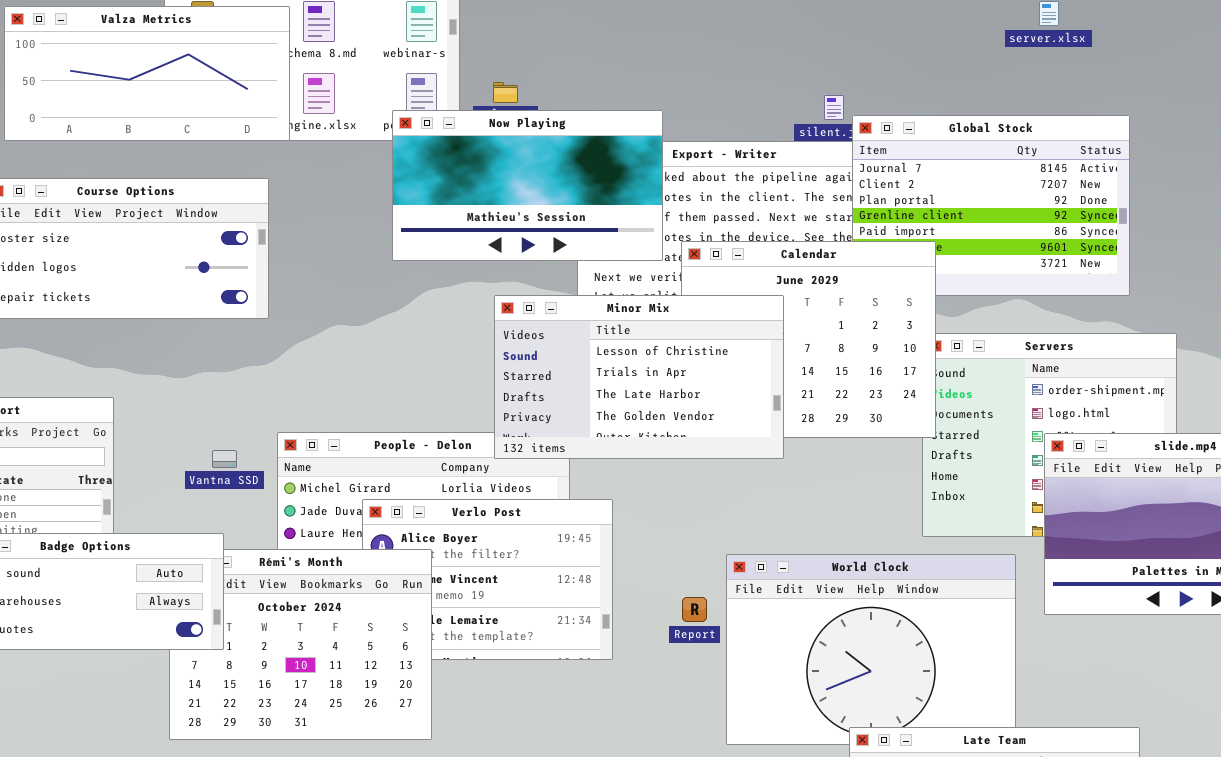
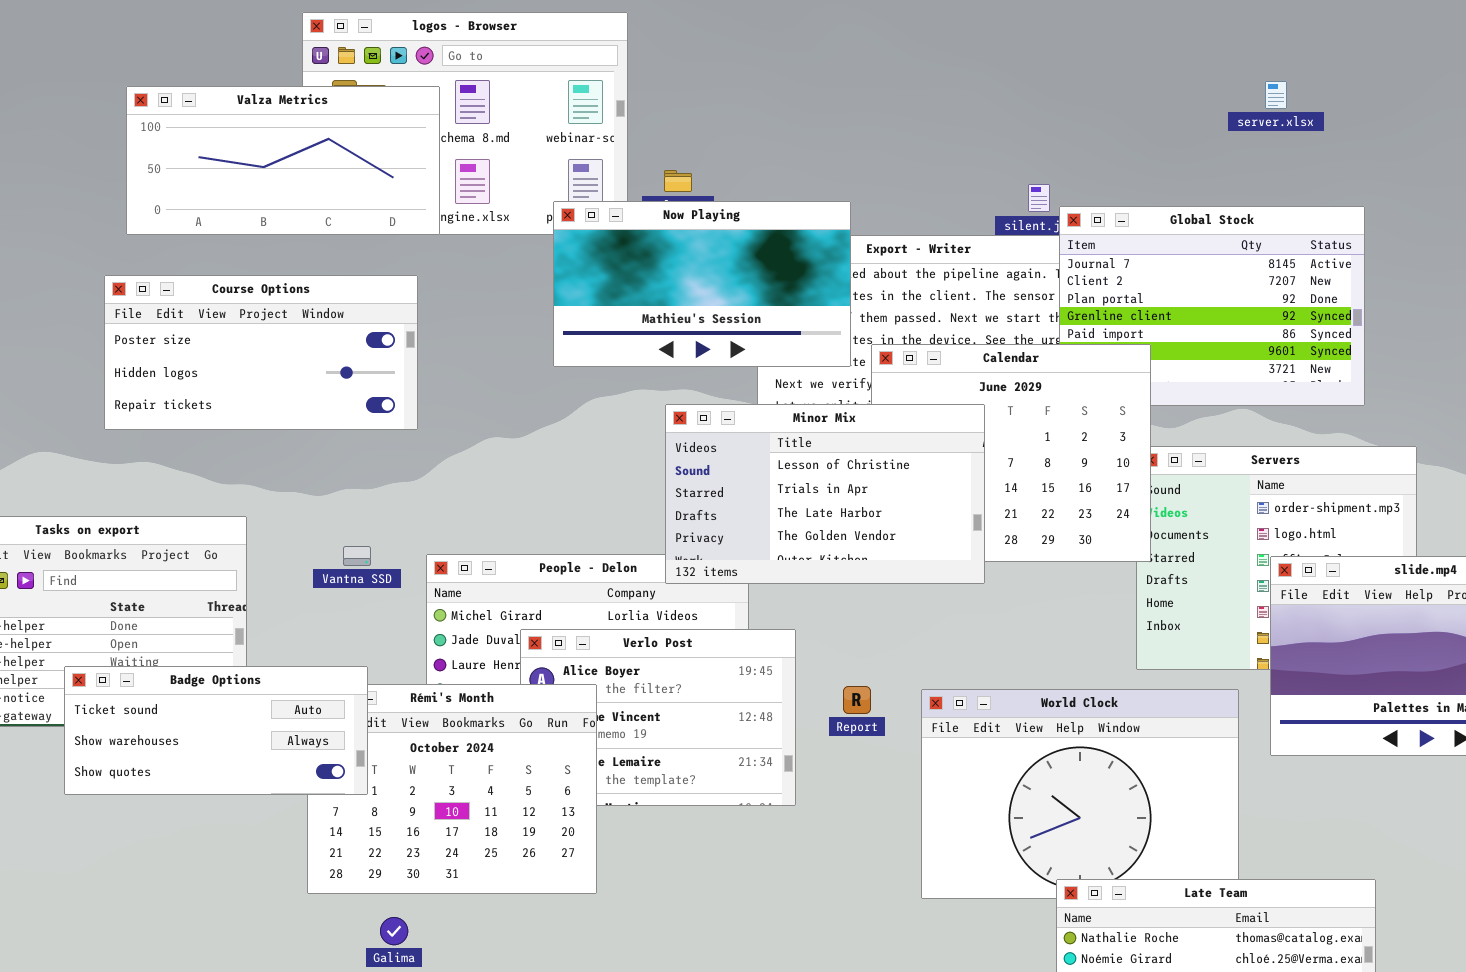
Vantna SSD: [212,450,237,468] -> [343,546,371,566], moved
Report: [682,597,707,622] -> [843,686,871,714], moved

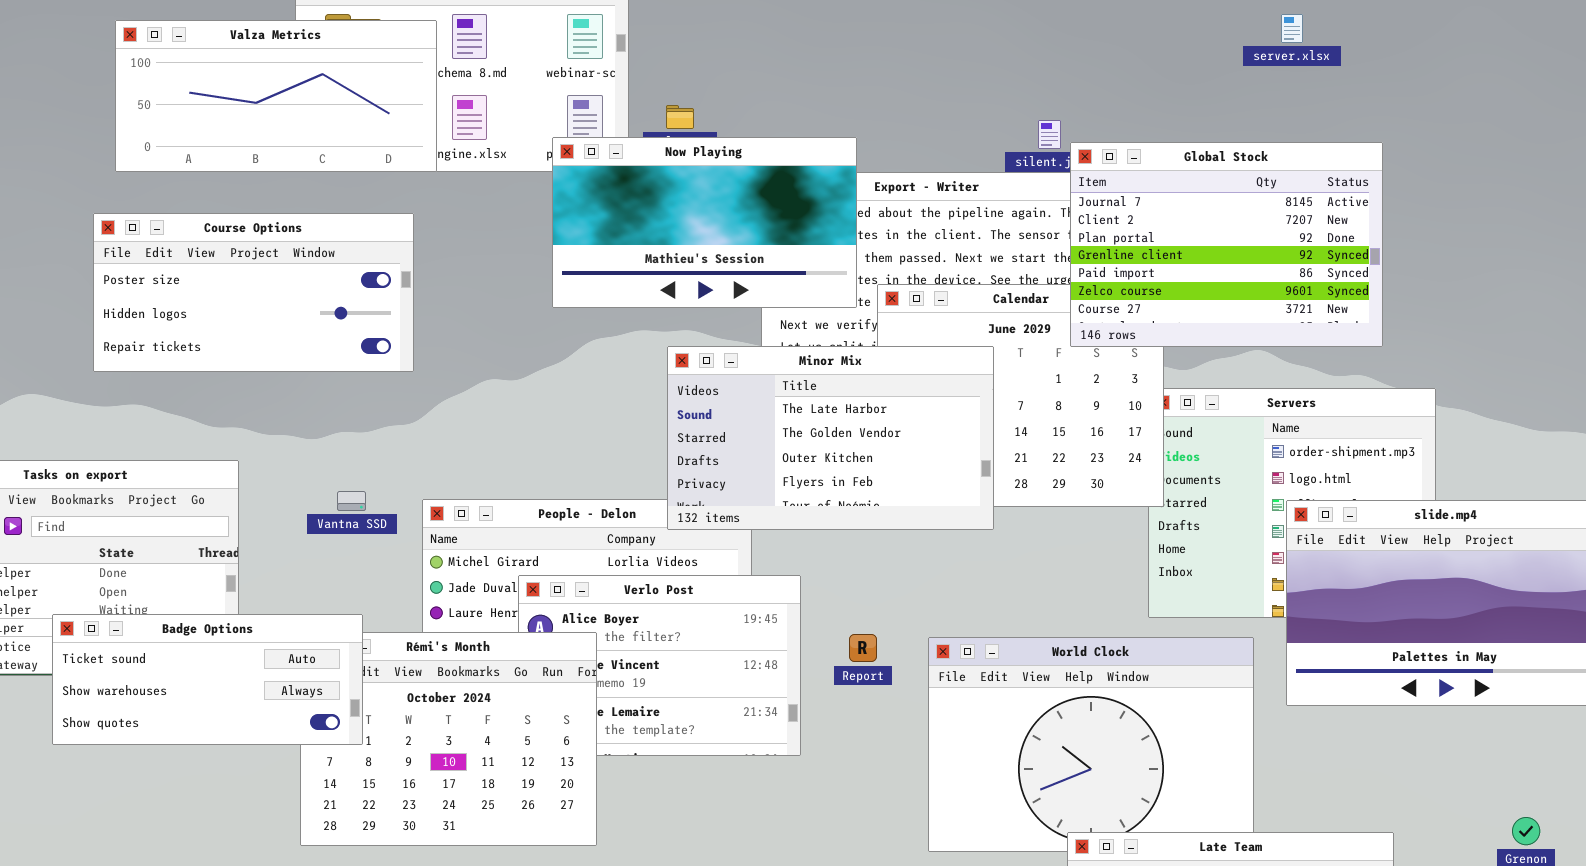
Global Stock: [1059,206,1365,406] -> [1070,142,1383,347], raised
Minor Mix: [665,404,985,584] -> [667,346,994,530], scrolled down 2 rows

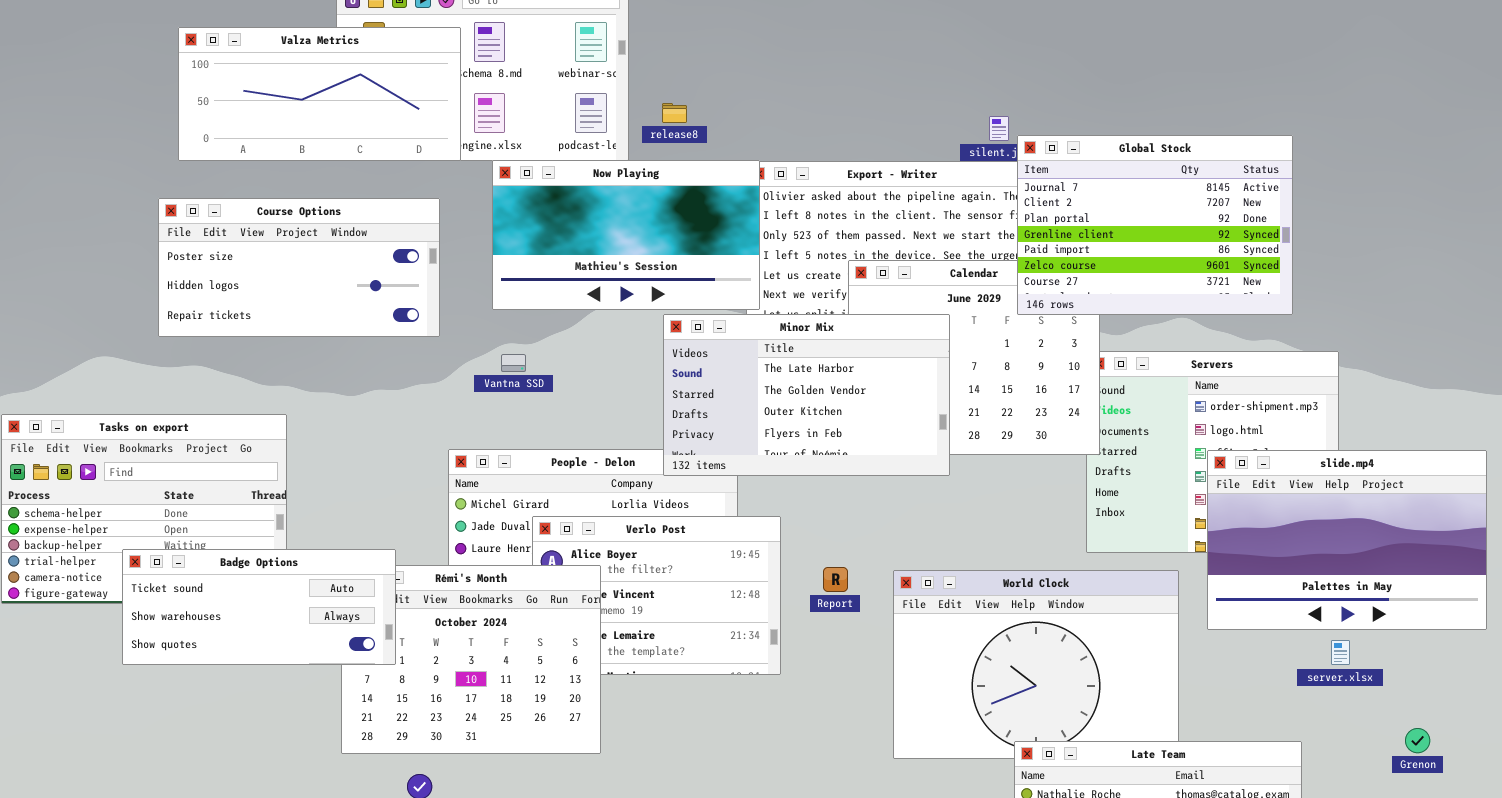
server.xlsx: [1281,14,1303,43] -> [1331,640,1350,665], moved
Now Playing: [552,137,857,308] -> [492,160,760,310], moved
Vantna SSD: [337,491,366,511] -> [501,354,526,372], moved

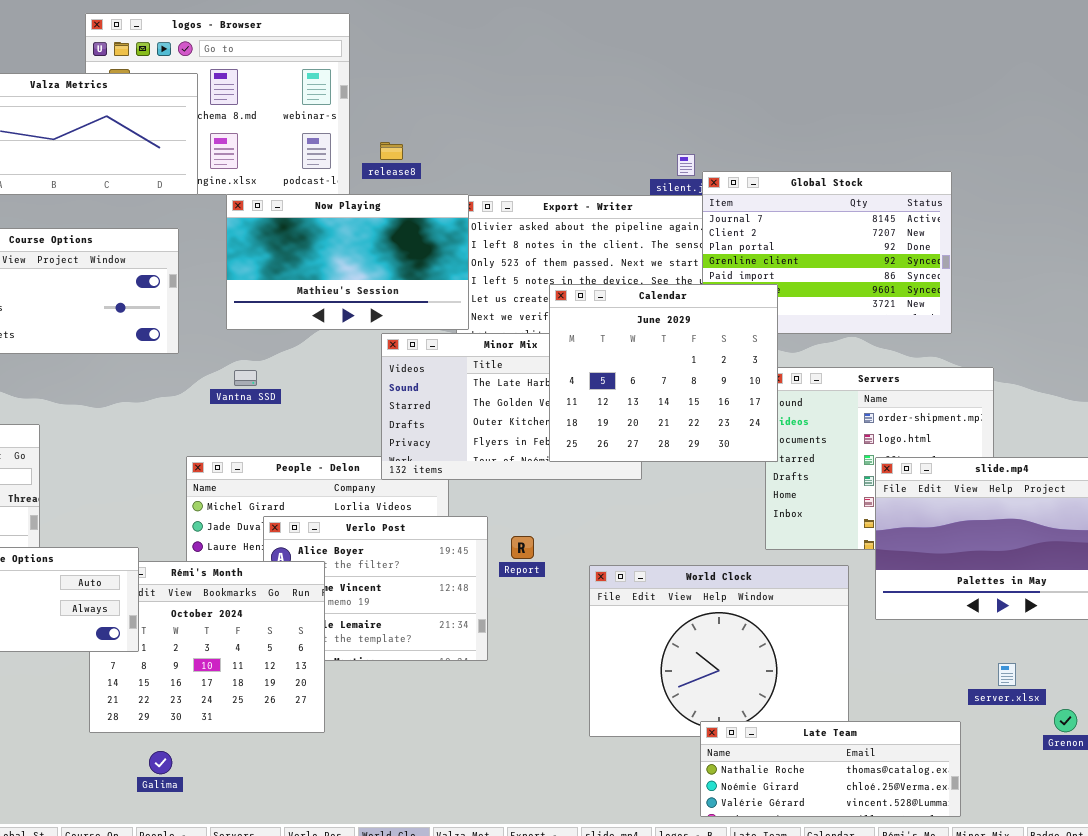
Calendar: [848,260,1100,455] -> [549,284,778,462], raised
Report: [823,567,848,592] -> [511,536,534,559], moved
server.xlsx: [1331,640,1350,665] -> [998,663,1016,686], moved

